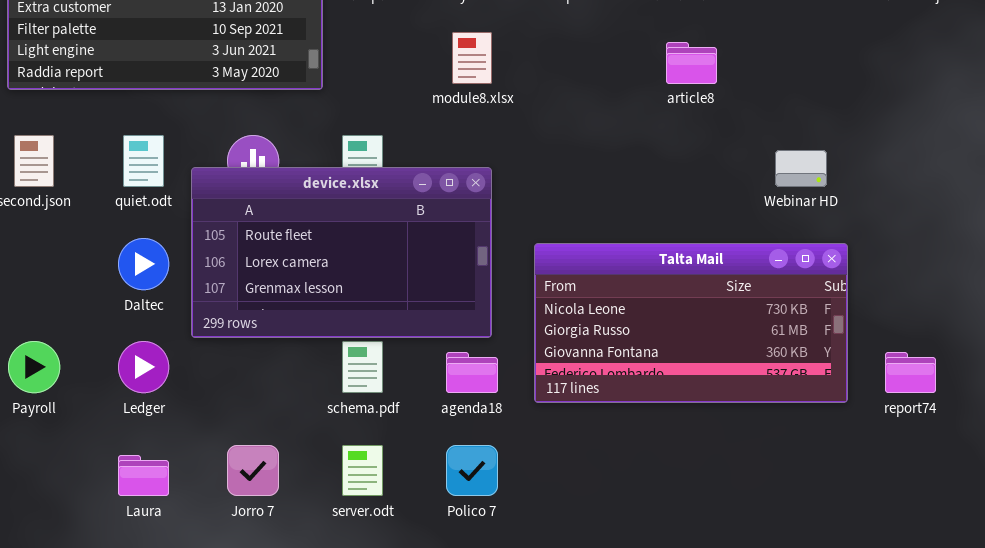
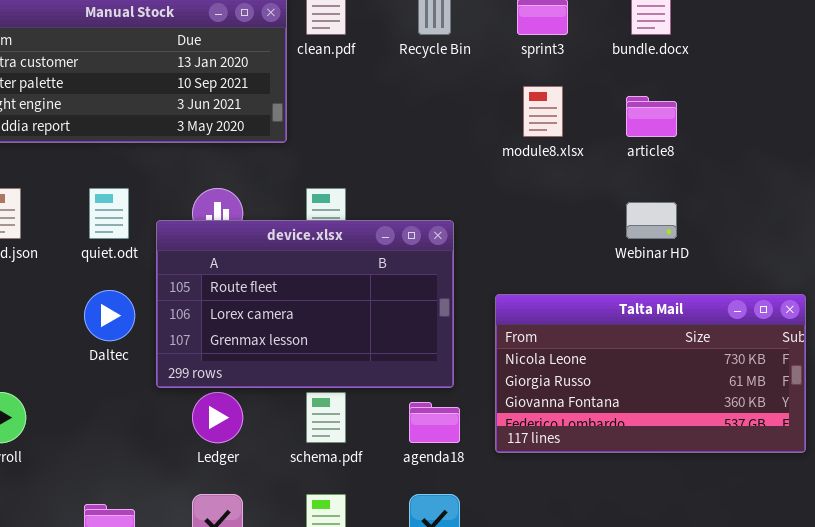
module8.xlsx: [452,32,492,84] -> [523,86,563,137], moved
Webinar HD: [775,150,827,187] -> [626,202,677,239], moved
Ledger: [118,341,169,393] -> [192,392,243,443], moved

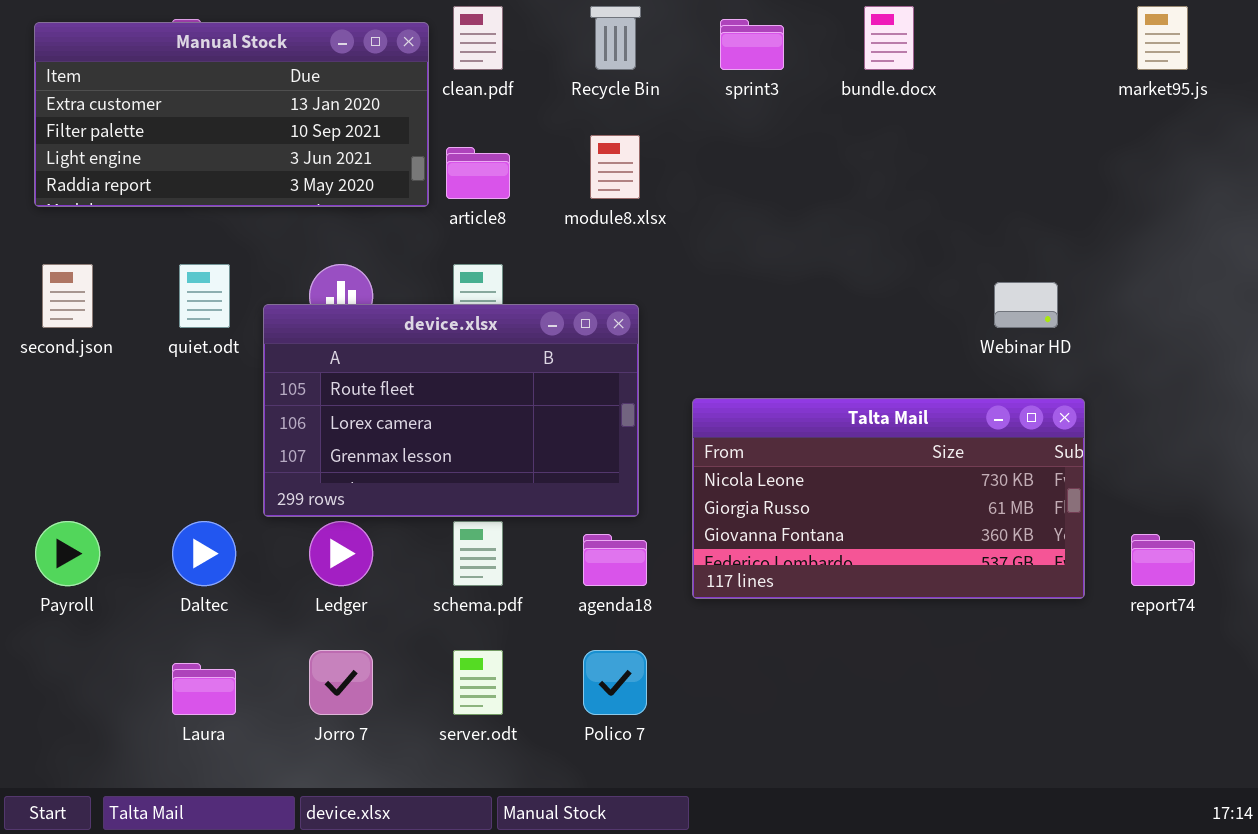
module8.xlsx: [523,86,563,137] -> [590,135,640,199], moved
article8: [626,96,677,137] -> [446,147,510,199], moved
Webinar HD: [626,202,677,239] -> [994,282,1058,328], moved
Daltec: [84,290,135,341] -> [172,521,236,586], moved

